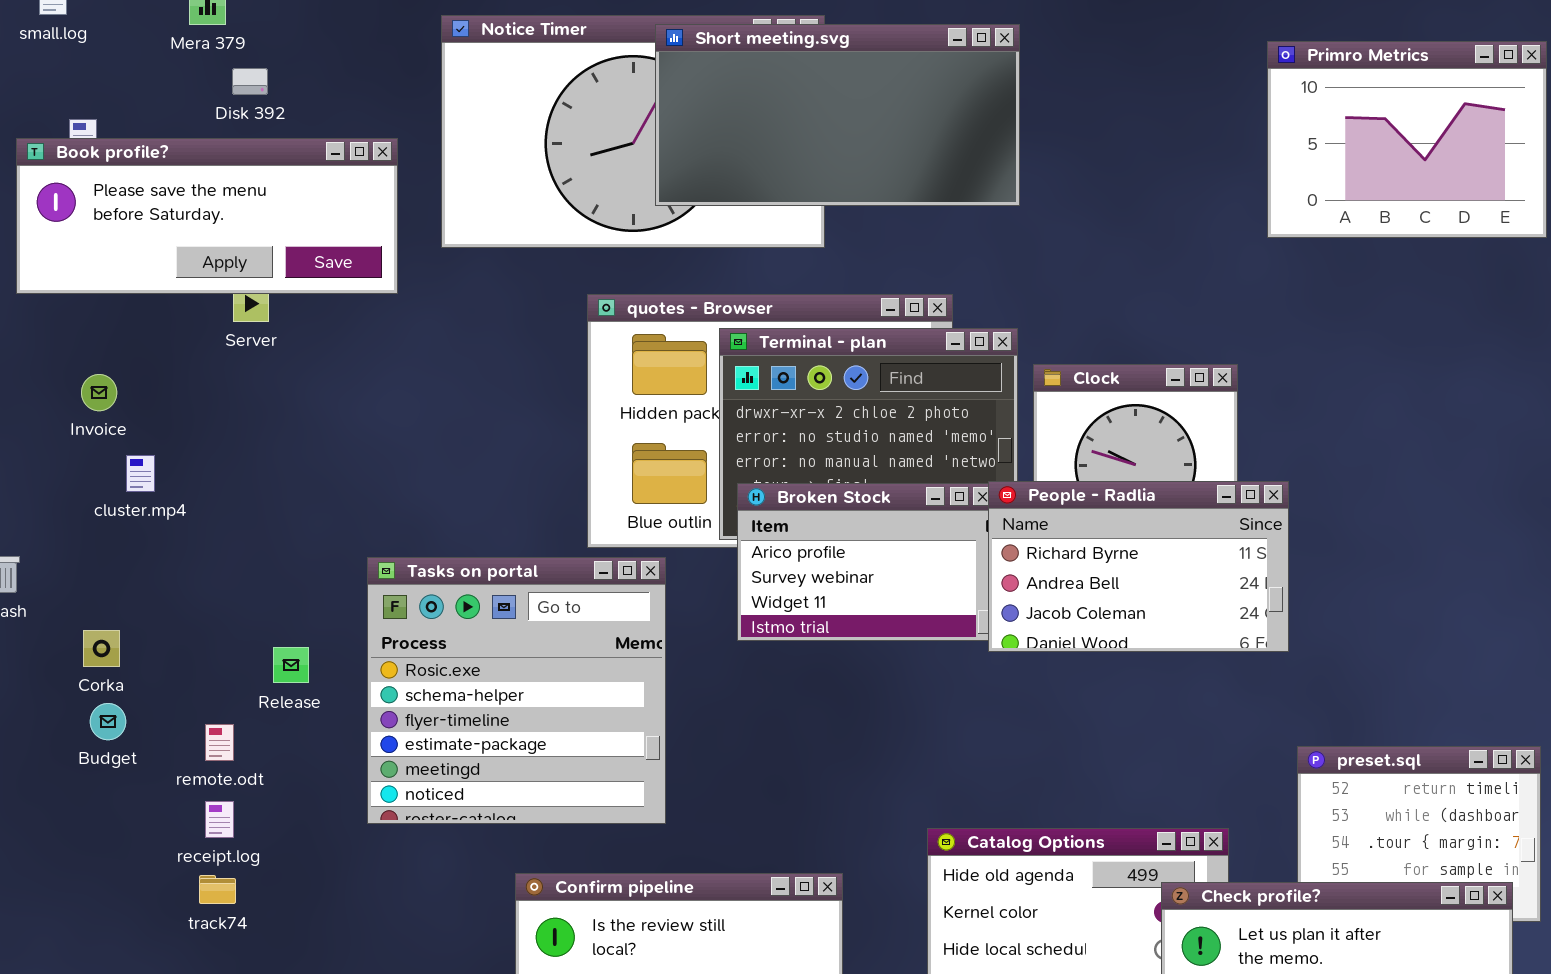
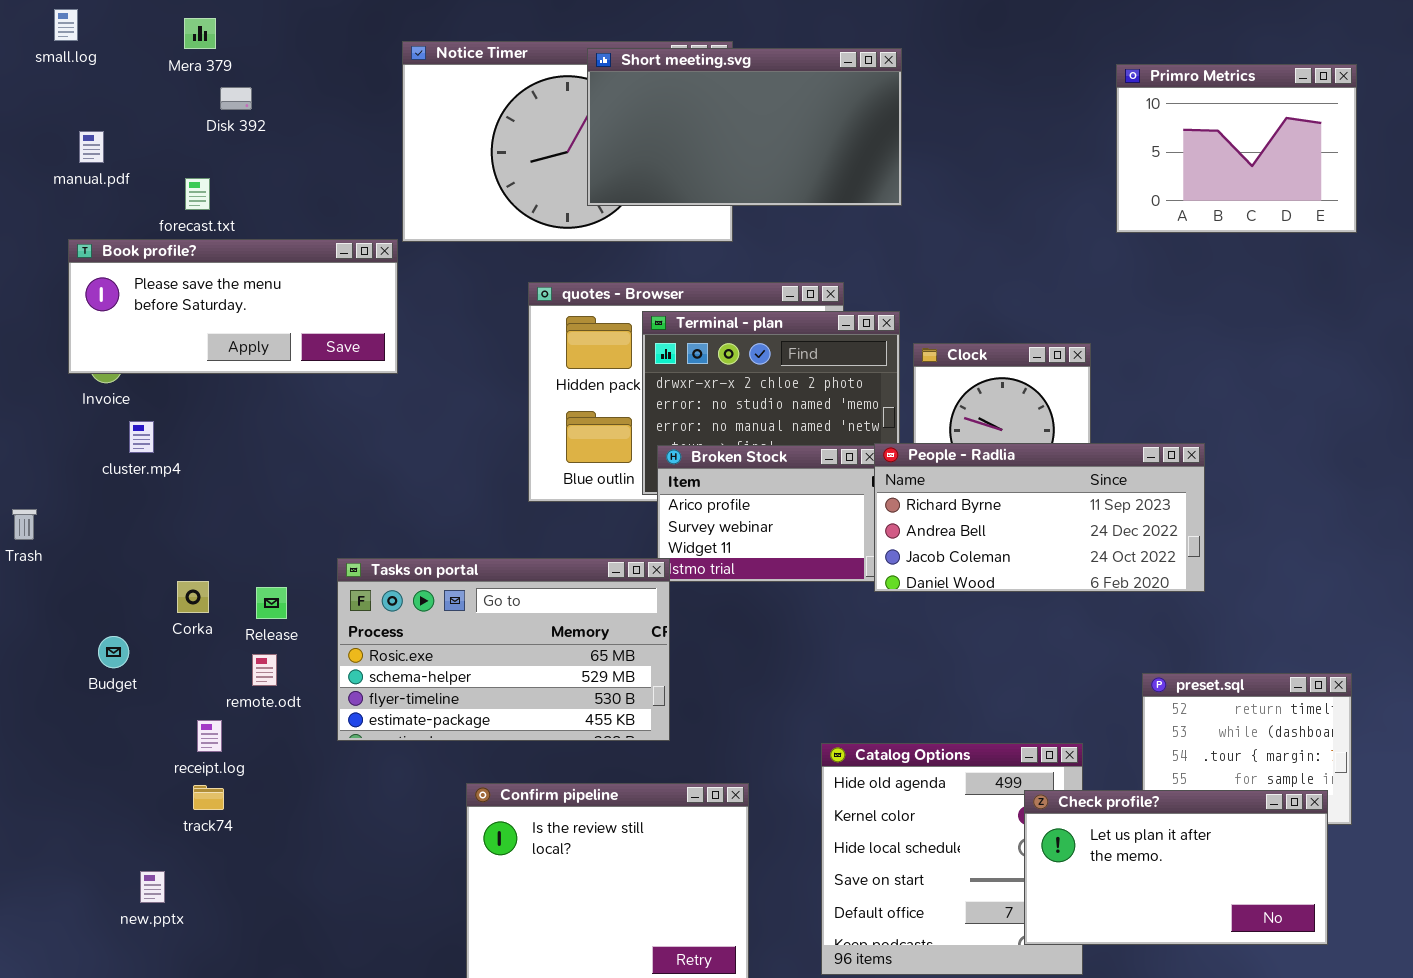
Book profile?: [16,138,398,294] -> [68,239,398,374], moved
People - Radlia: [988,481,1289,652] -> [874,443,1205,592], resized
Tasks on portal: [367,557,666,824] -> [337,558,670,741], resized
Corka: [83,630,120,667] -> [177,581,209,613], moved
remote.odt: [205,724,234,761] -> [252,654,277,686], moved

